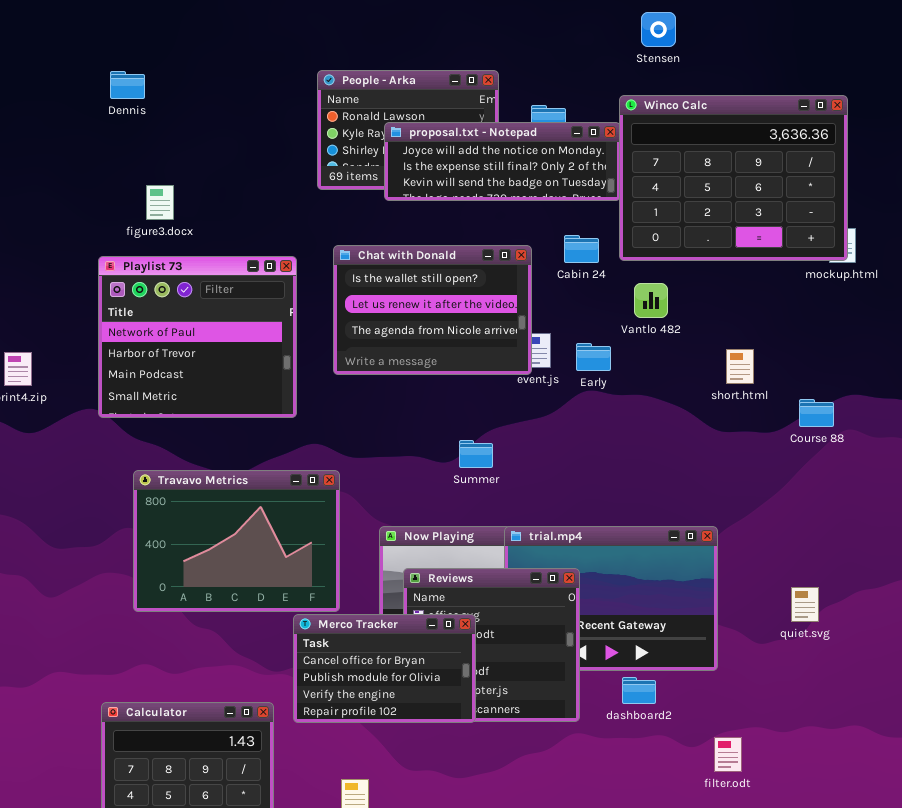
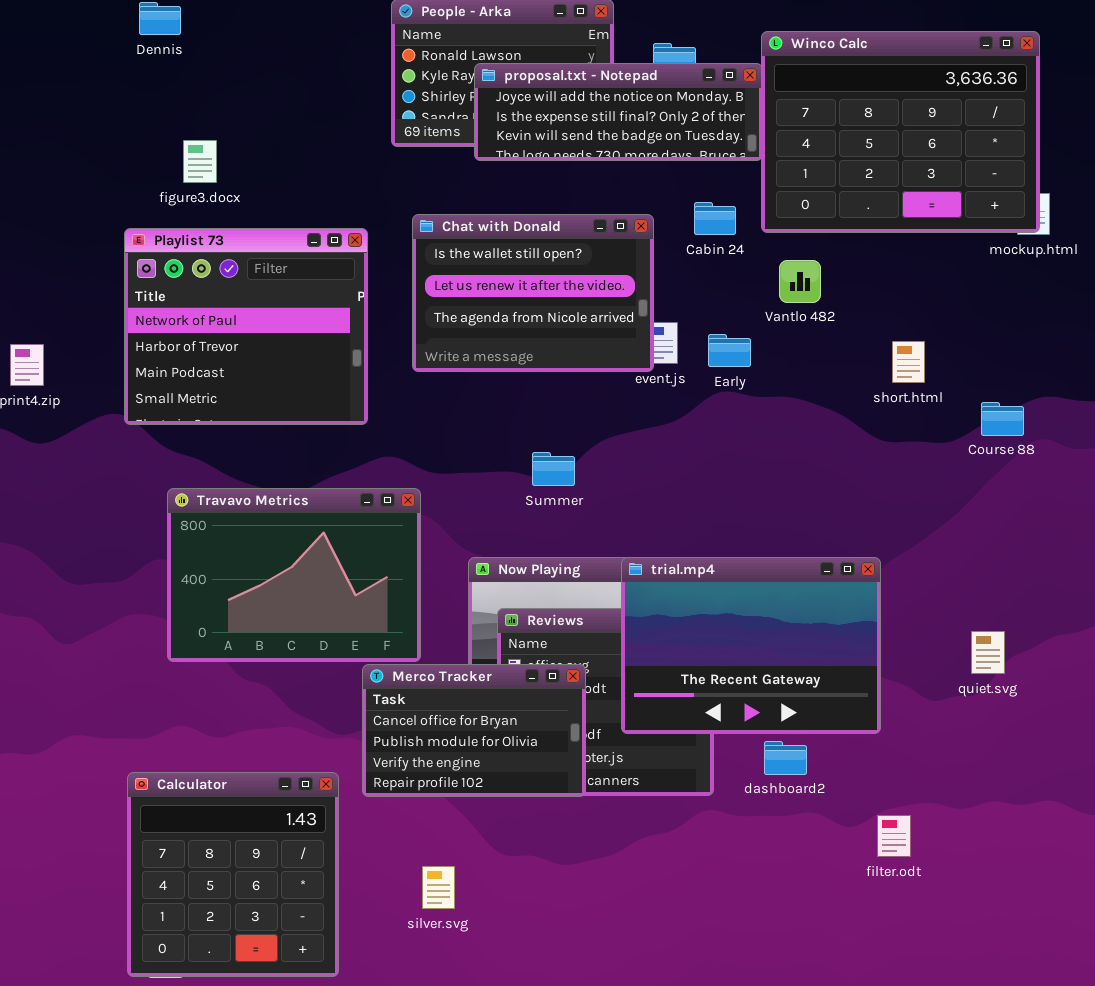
Summer: [459,440,493,468] -> [532,452,575,486], moved
trial.mp4: [504,526,718,671] -> [621,557,881,734], raised

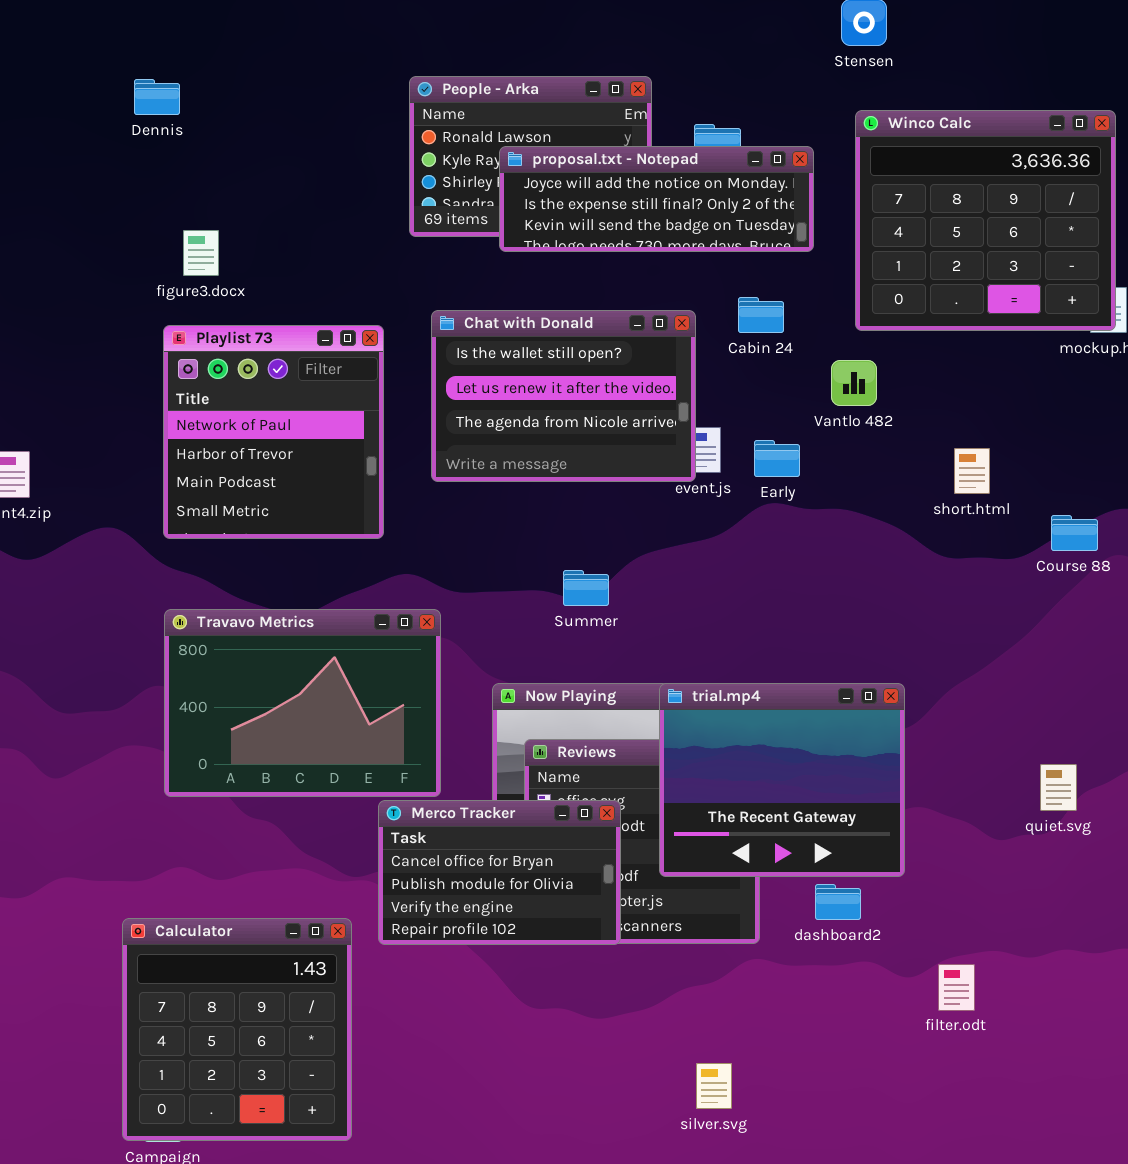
Winco Calc: [761,31,1040,233] -> [855,110,1116,331], resized
Playlist 73: [124,228,368,425] -> [163,325,384,539], resized
trial.mp4: [621,557,881,734] -> [659,683,905,877], resized
silver.svg: [422,866,455,909] -> [696,1063,732,1109], moved

